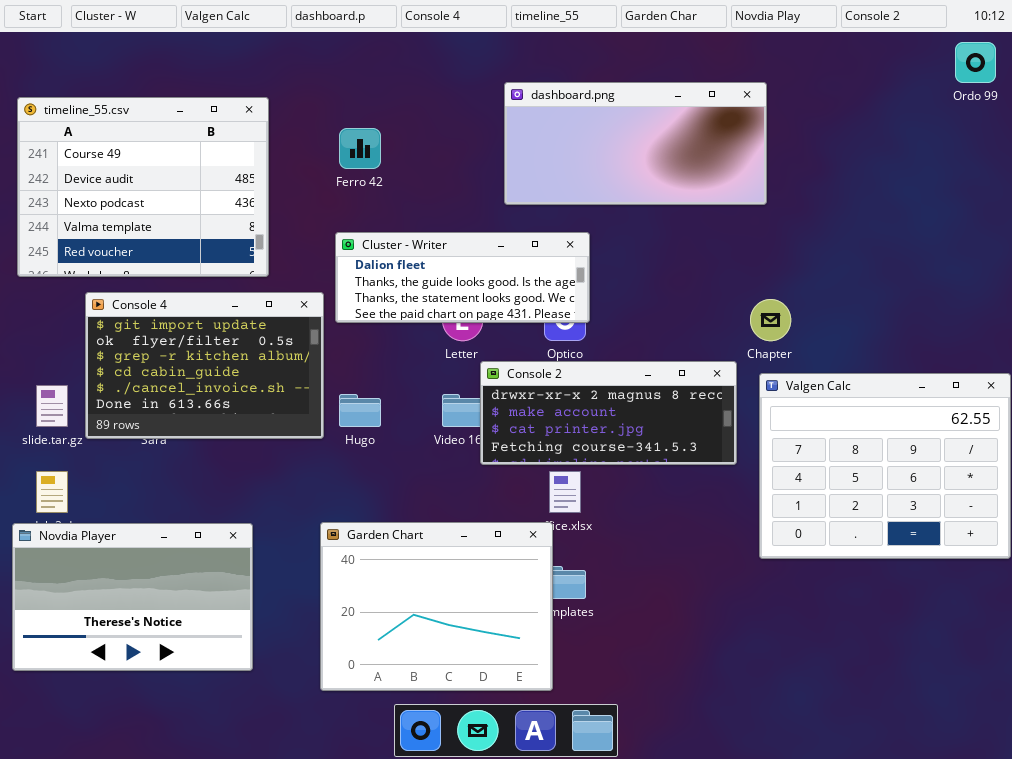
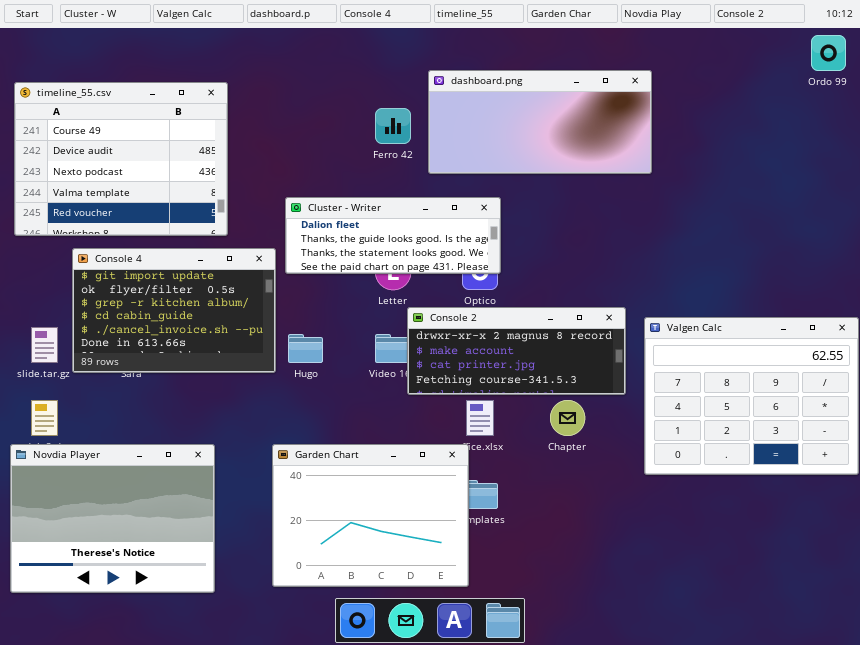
Ferro 42: [339,128,381,169] -> [375,108,411,144], moved
Chapter: [750,299,791,341] -> [550,400,585,436], moved
Novdia Player: [12,523,253,671] -> [10,444,215,593], resized

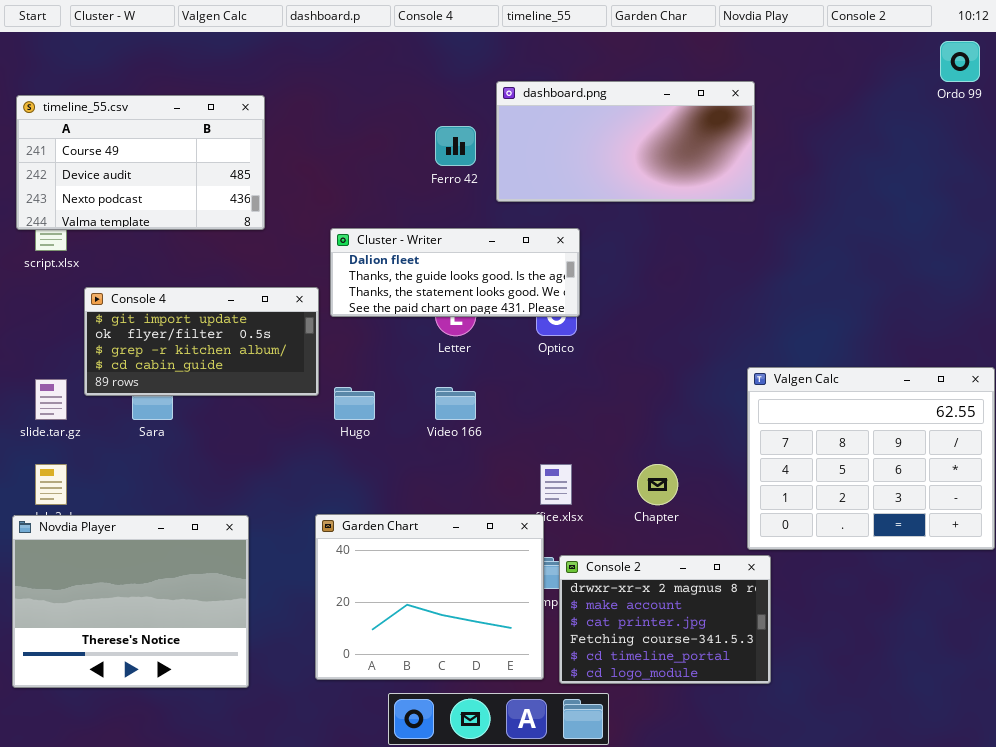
timeline_55.csv: [14,82,228,236] -> [16,95,265,230], resized
Console 4: [72,248,276,373] -> [84,287,319,396], resized
Console 2: [407,307,626,395] -> [559,555,771,684], moved, resized

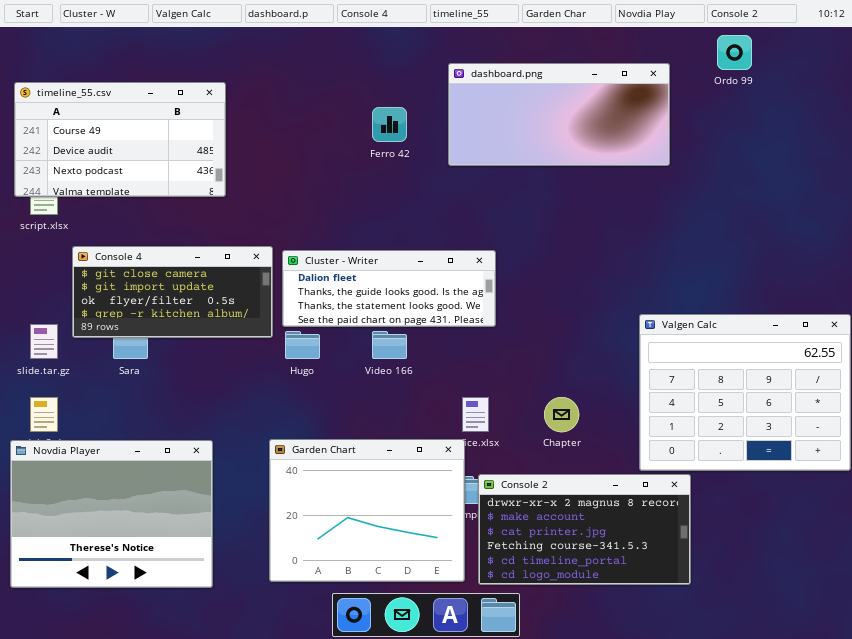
Ordo 99: [940,41,980,82] -> [717,35,752,70], moved
dashboard.png: [496,81,755,202] -> [448,63,670,166], moved
Cluster - Writer: [330,228,580,317] -> [282,250,496,327], moved
Console 4: [84,287,319,396] -> [72,246,273,338], scrolled up 1 row
Console 2: [559,555,771,684] -> [478,474,691,585], resized

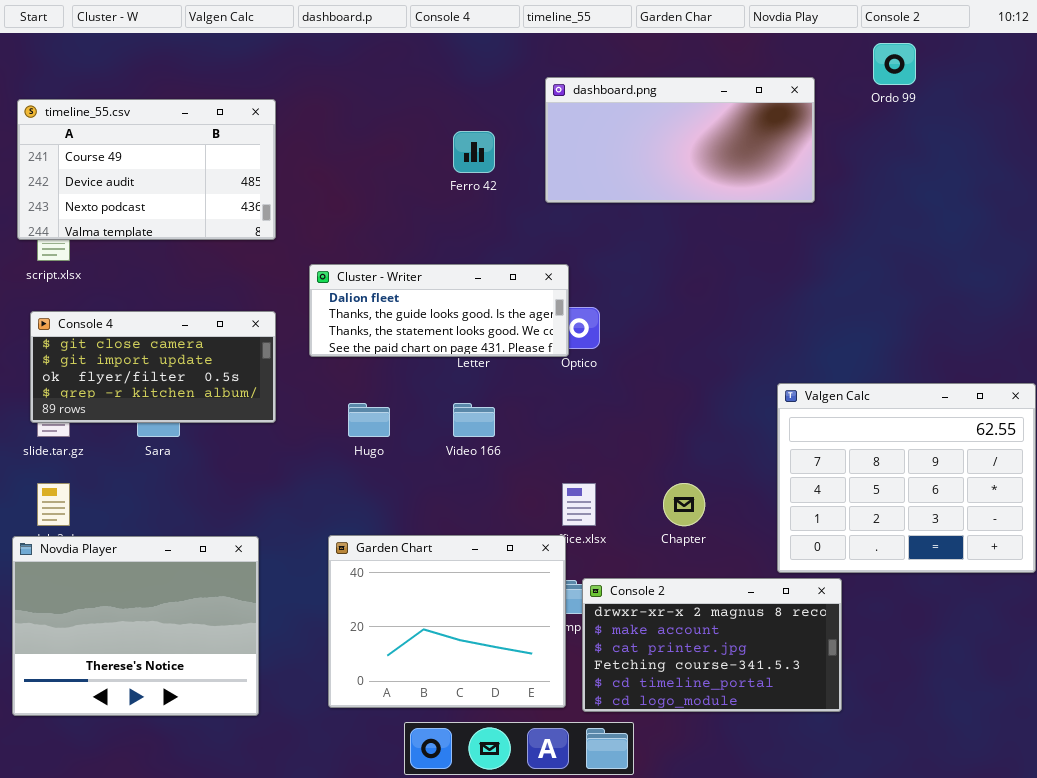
Console 4: [72,246,273,338] -> [30,311,276,423], moved
Cluster - Writer: [282,250,496,327] -> [309,264,569,357], moved

